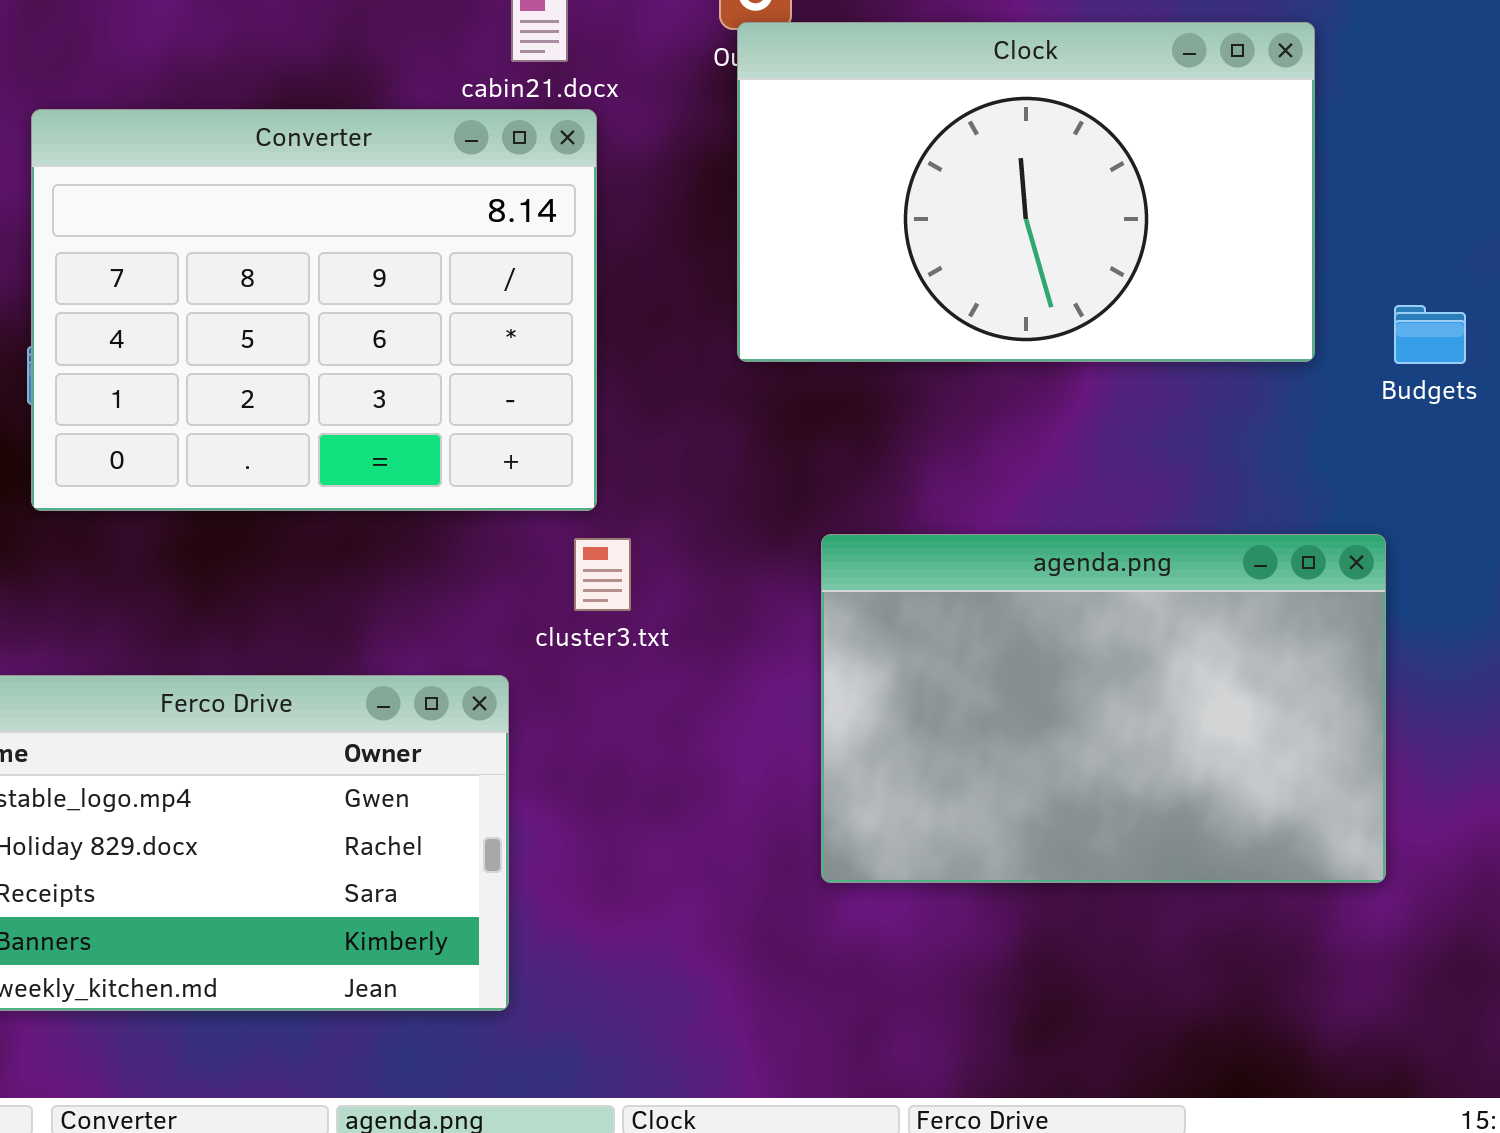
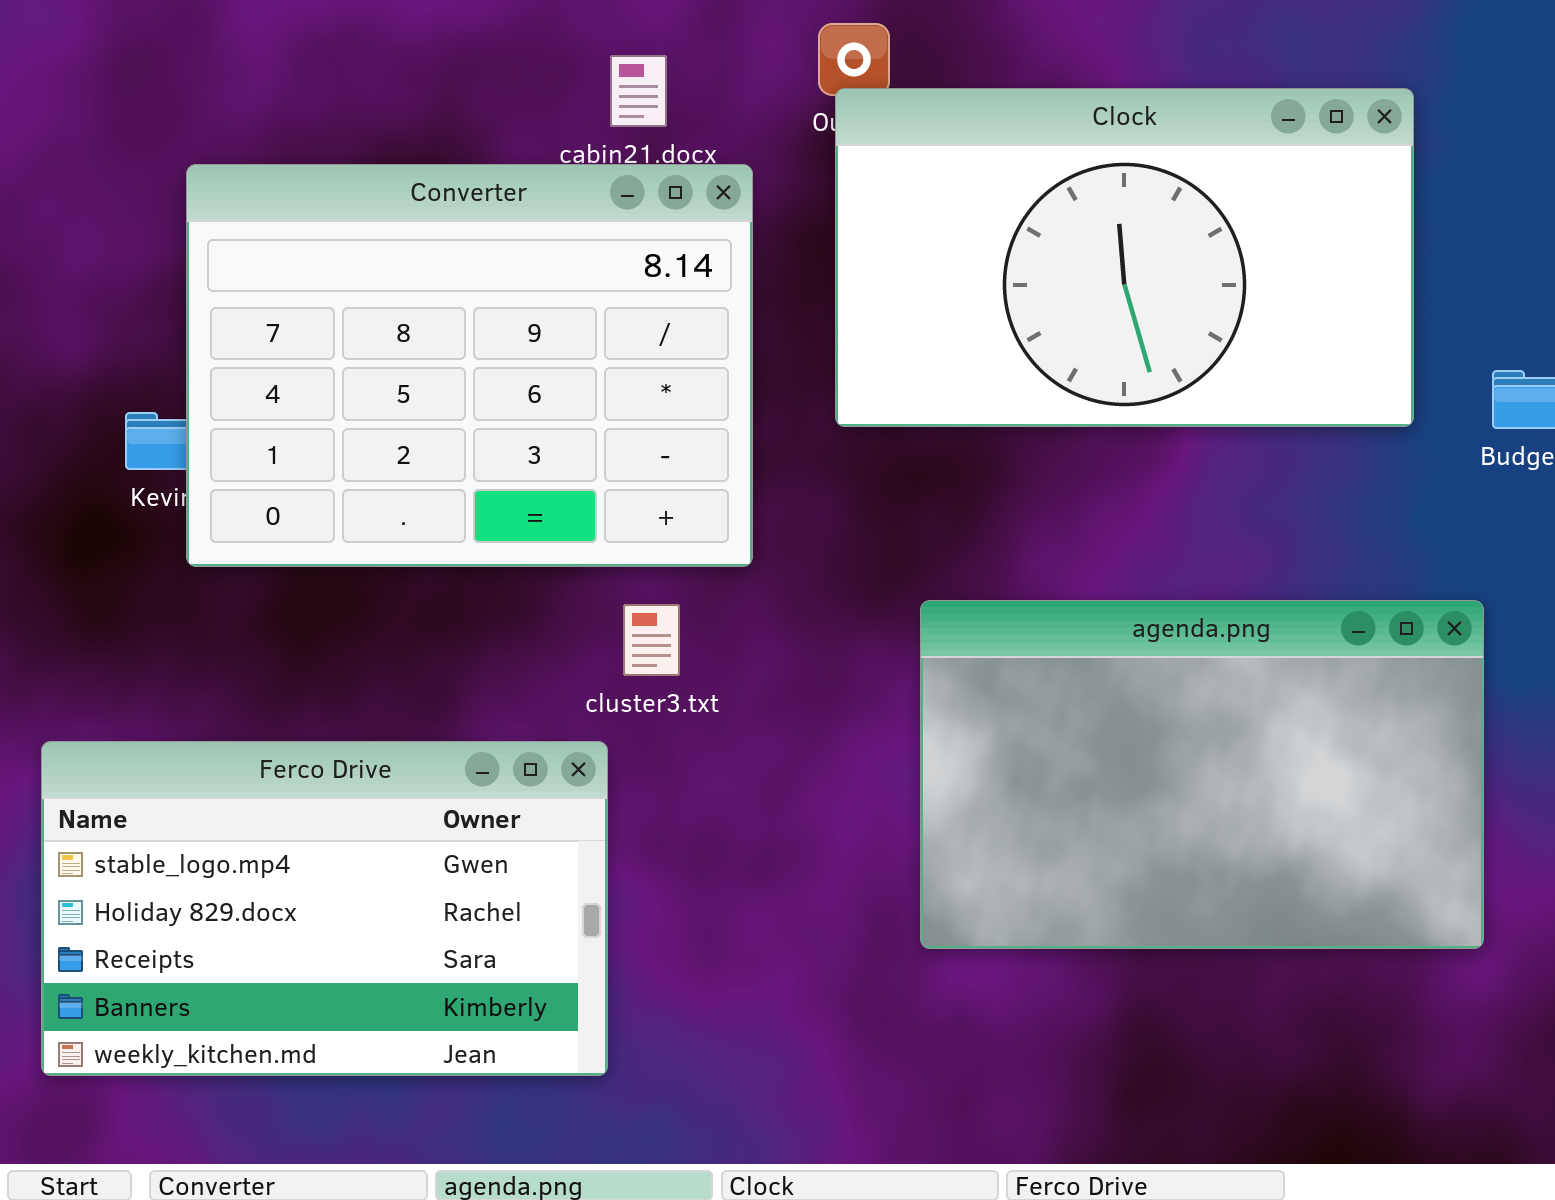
Converter: [31,109,597,511] -> [186,164,753,567], moved
cluster3.txt: [574,538,631,611] -> [623,604,680,676], moved

